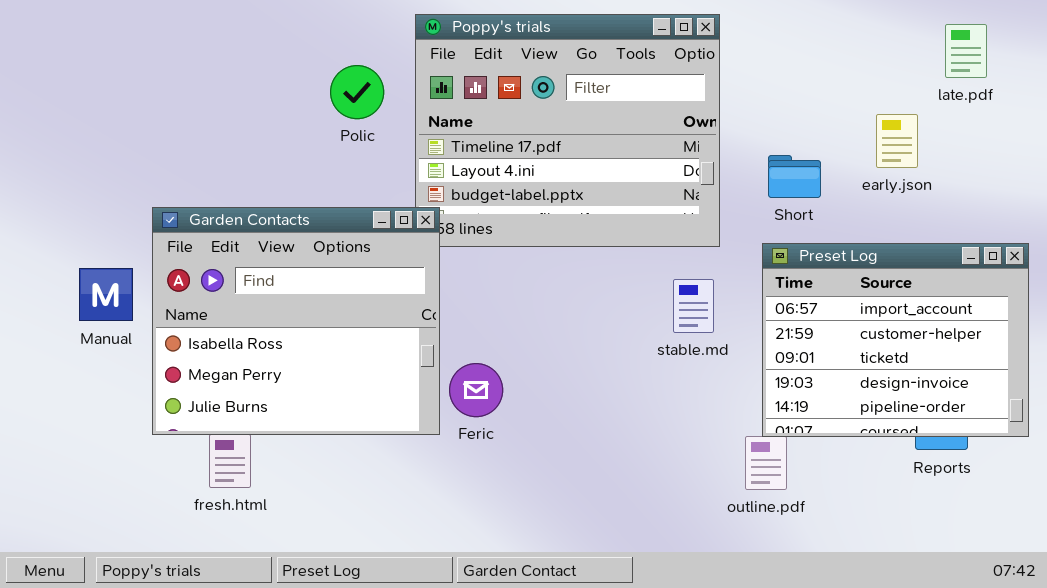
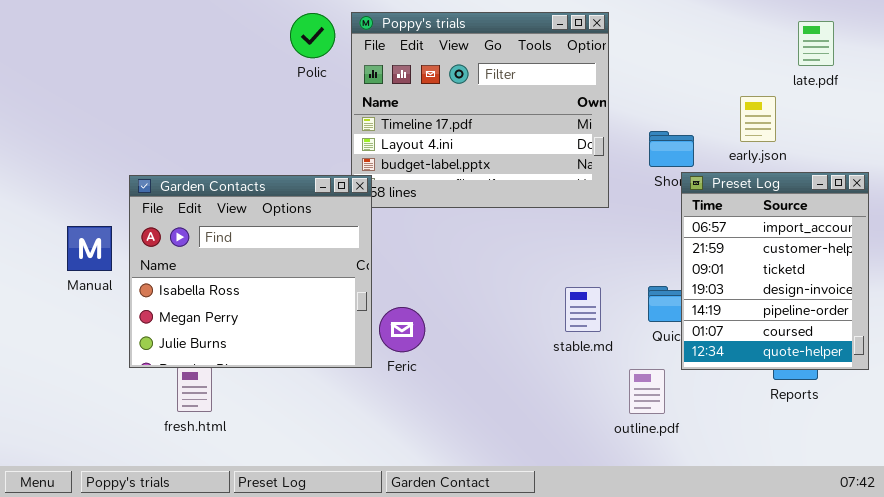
Polic: [330,65,384,119] -> [290,13,335,58], moved
Preset Log: [762,243,1029,437] -> [681,172,869,370], resized
stable.md: [673,279,714,333] -> [565,287,601,332], moved

